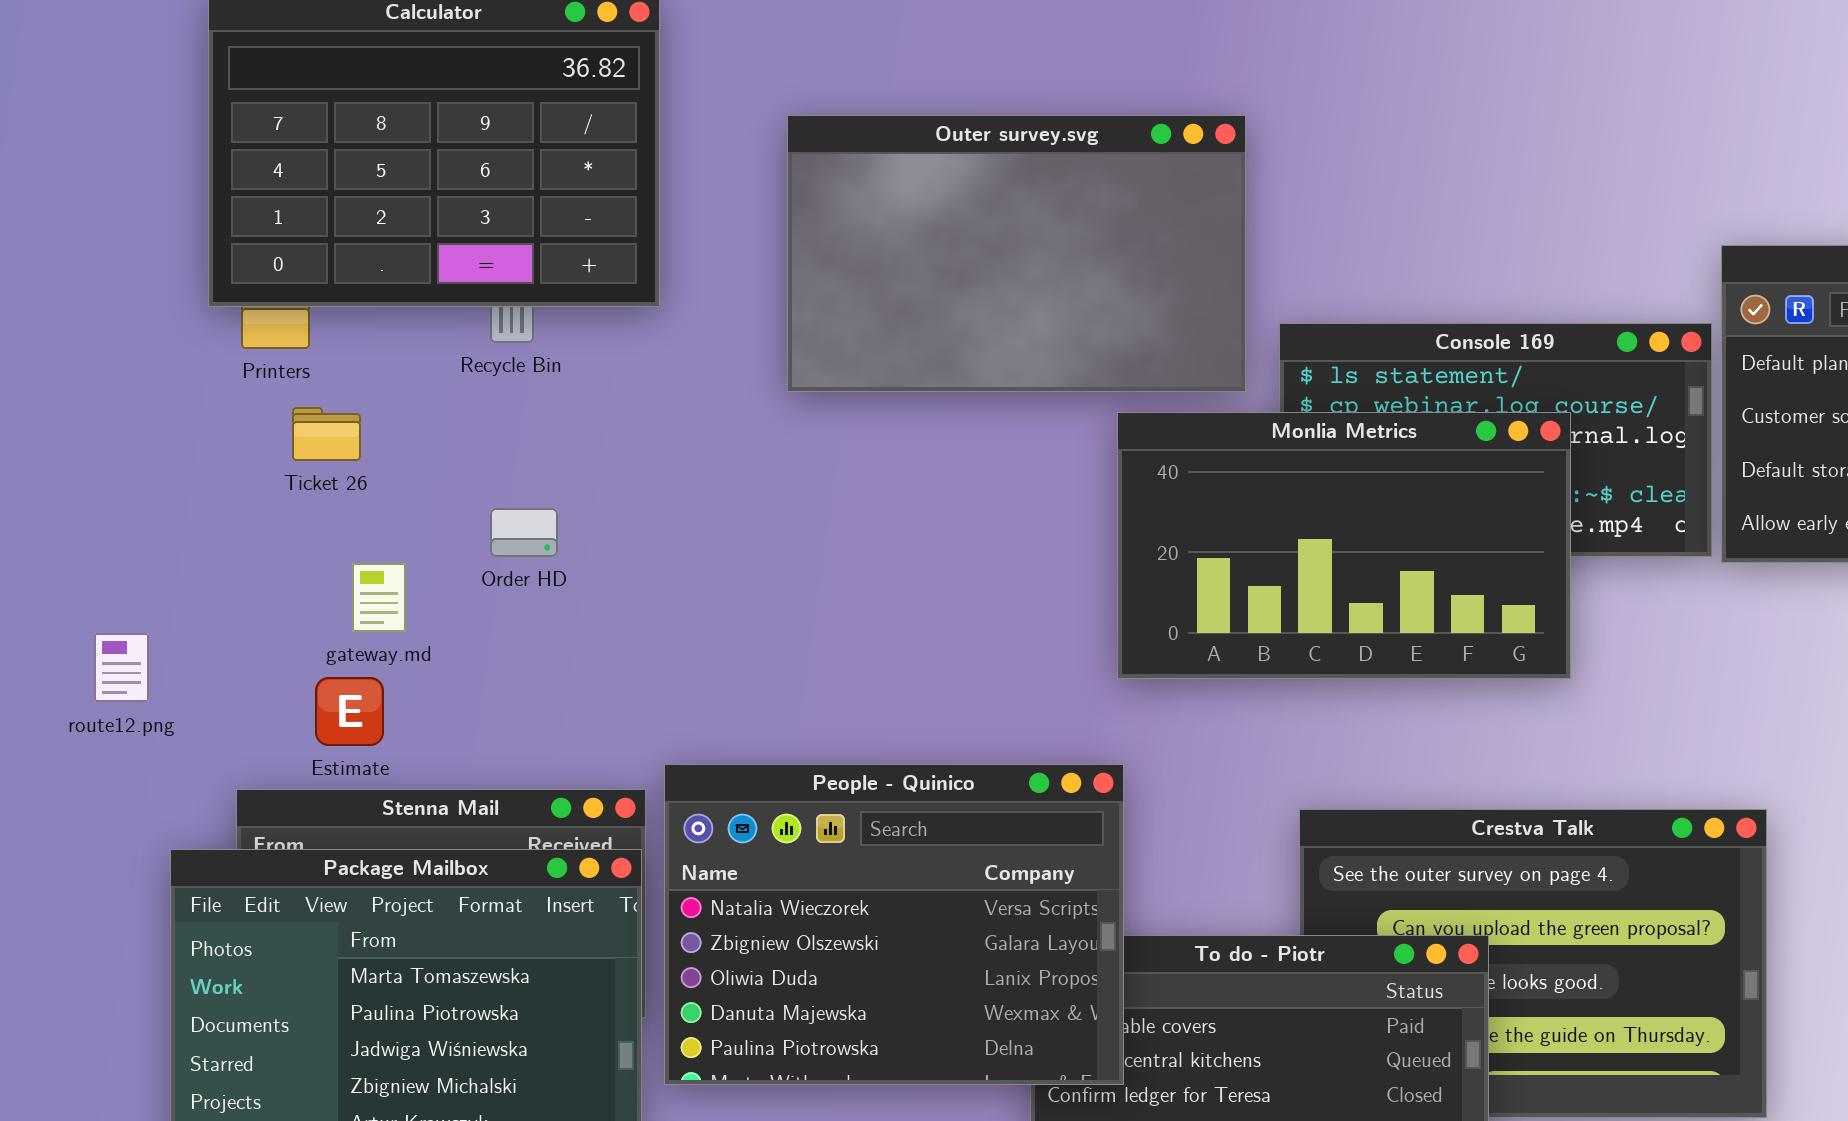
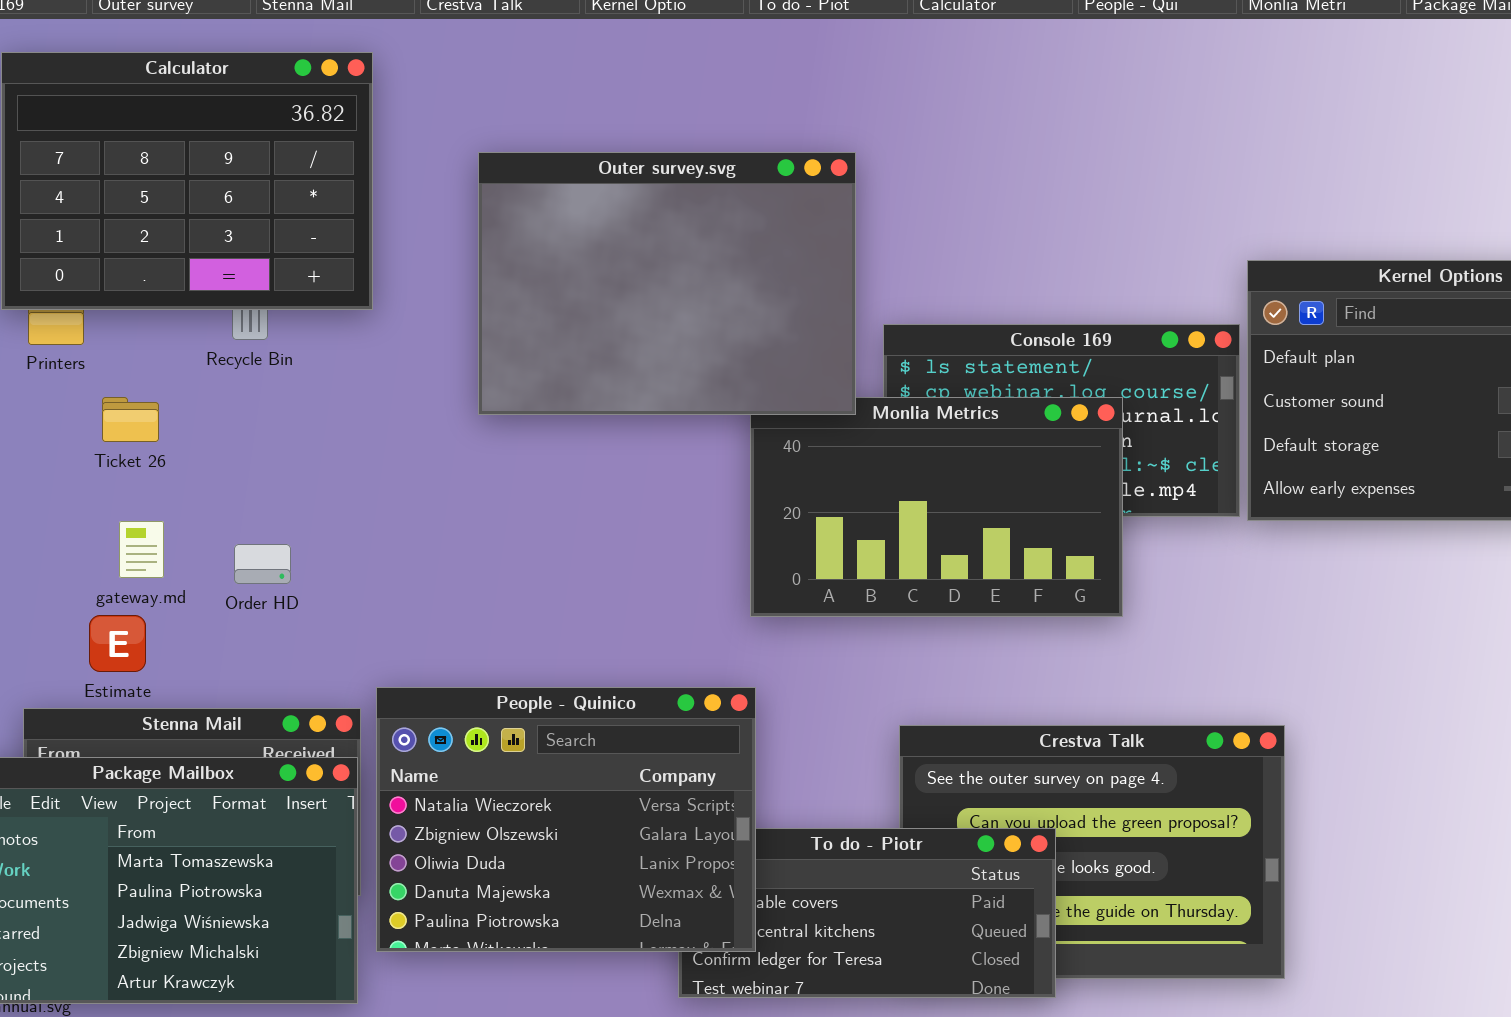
Outer survey.svg: [787,115,1246,392] -> [478,152,856,415], resized
Ticket 26: [292,407,361,461] -> [102,397,159,442], moved
Order HD: [490,508,558,557] -> [234,544,291,584], moved

